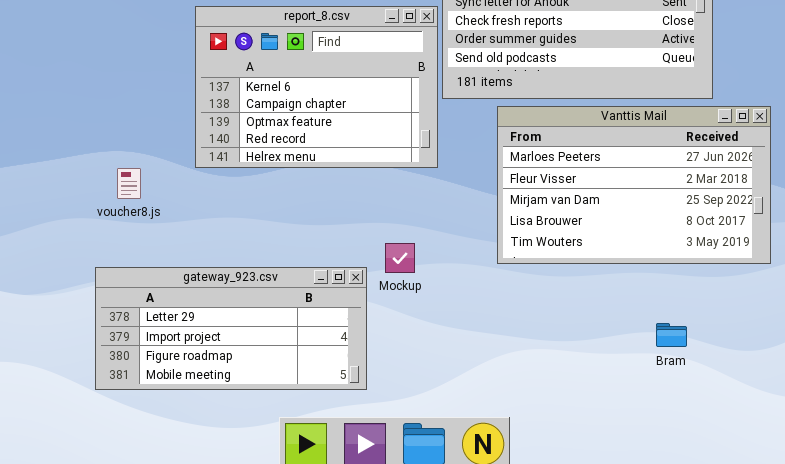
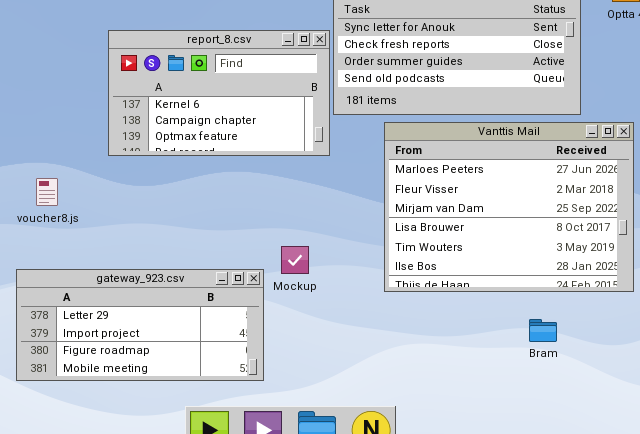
report_8.csv: [195,6,438,168] -> [108,30,330,156], resized
Vanttis Mail: [497,106,771,264] -> [384,122,634,292], resized

